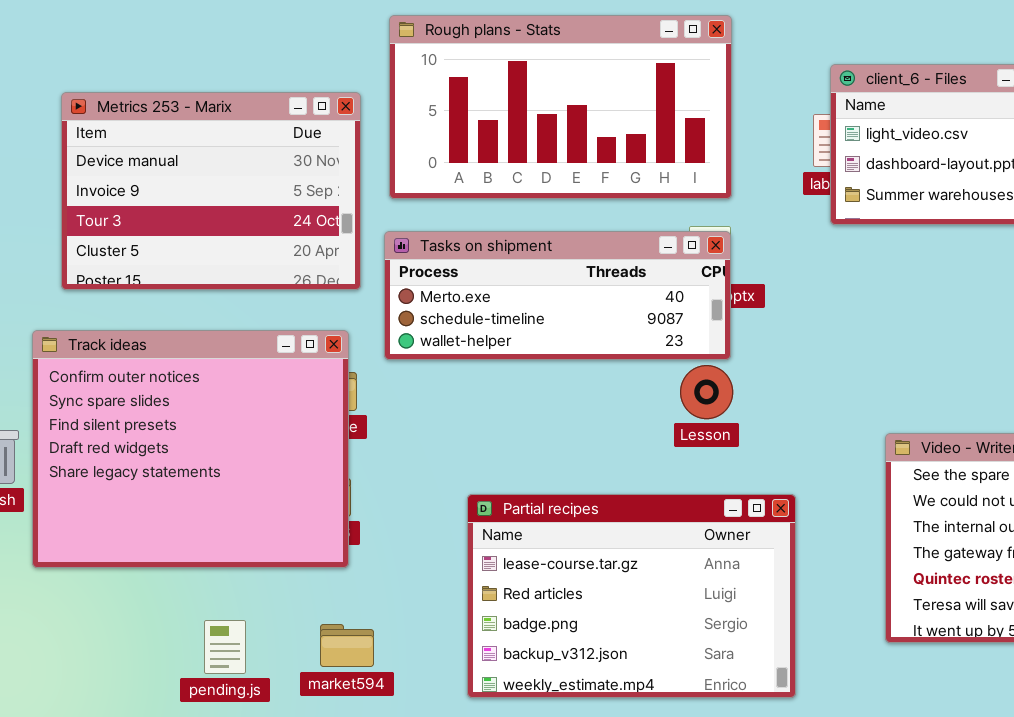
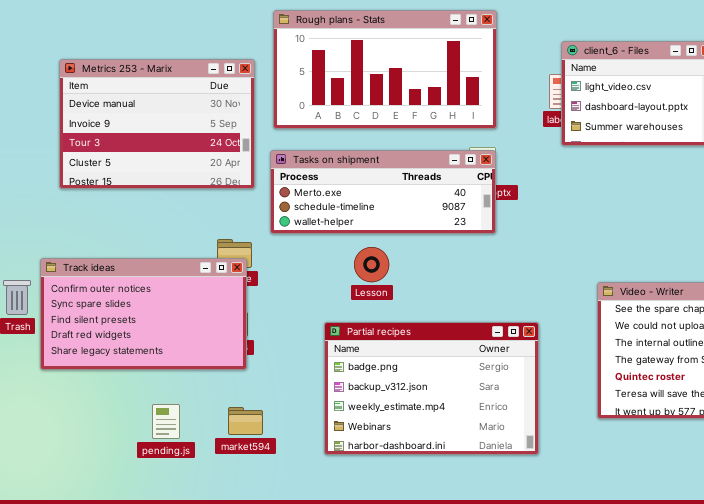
Track ideas: [32,330,349,568] -> [40,258,247,370], resized
Lesson: [680,365,733,419] -> [354,247,389,282], moved
Partial recipes: [467,494,796,698] -> [324,322,539,455], scrolled down 2 rows

